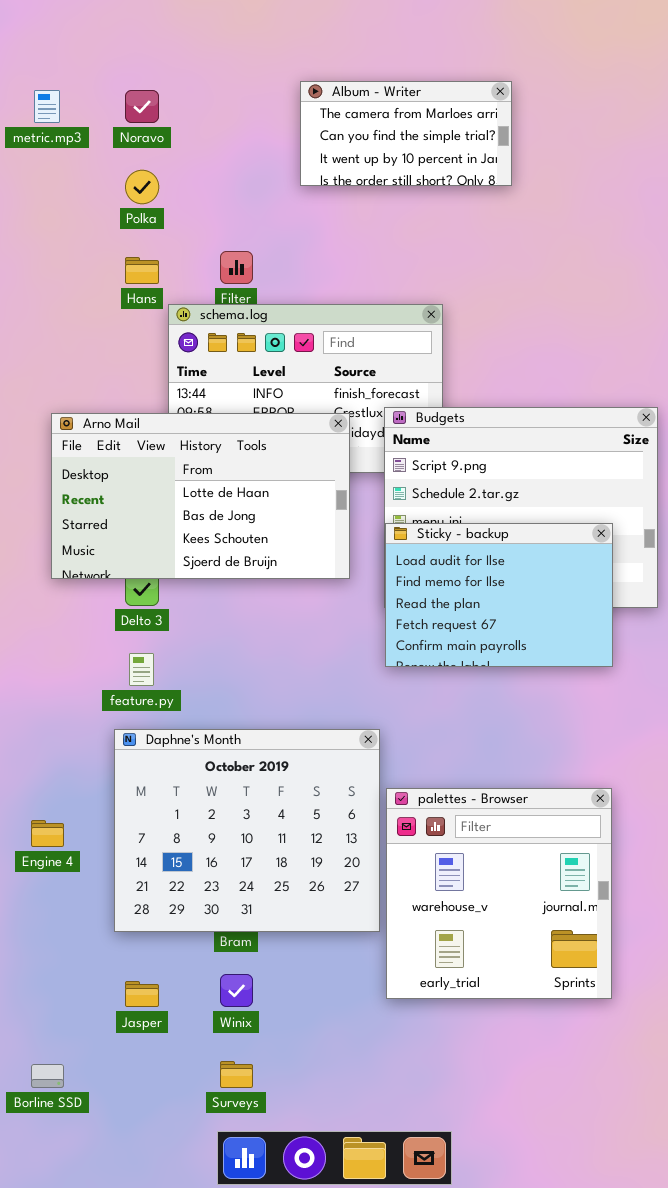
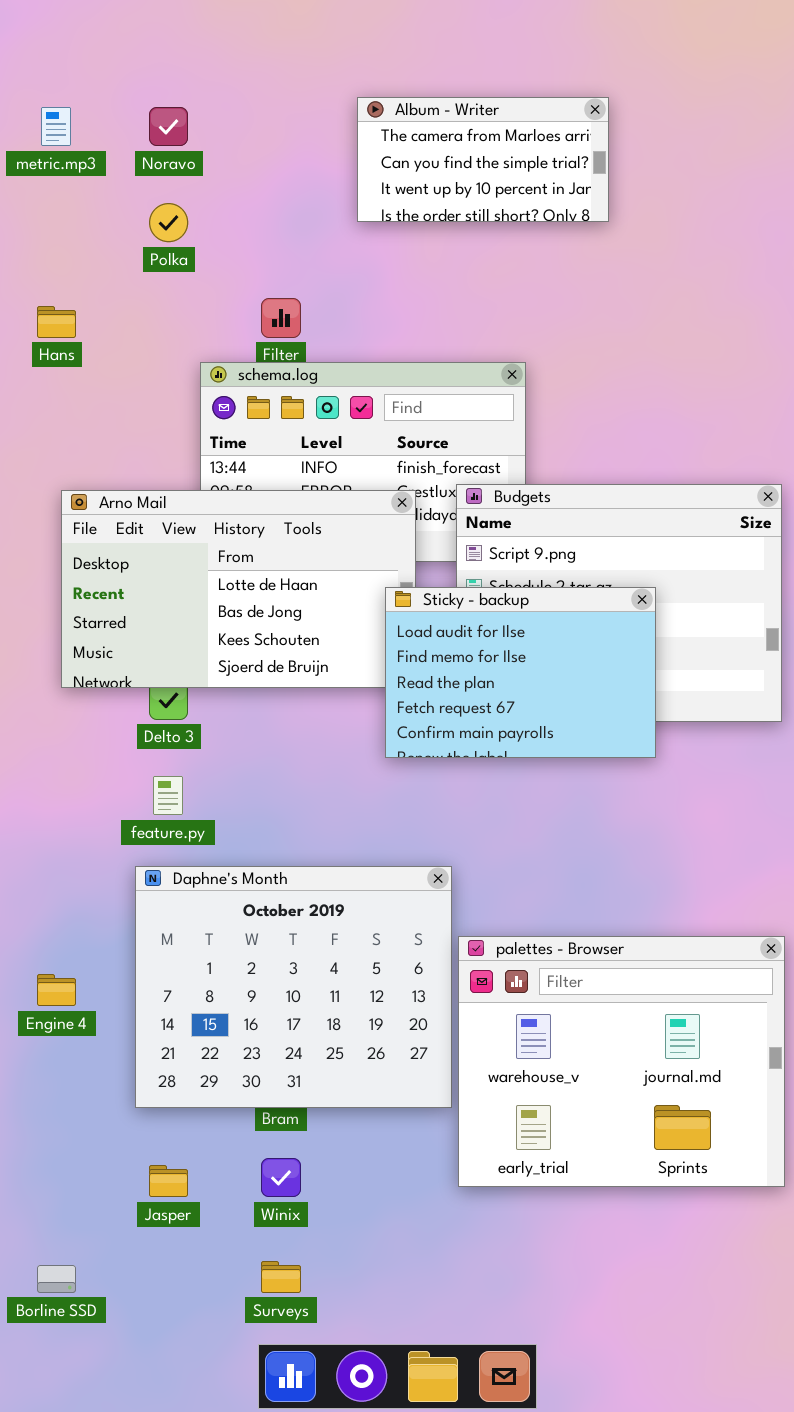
Hans: [125,257,159,284] -> [37,306,76,338], moved
Sticky - backup: [385,523,613,667] -> [385,587,656,758], moved
palettes - Browser: [386,788,612,999] -> [458,936,785,1187], resized

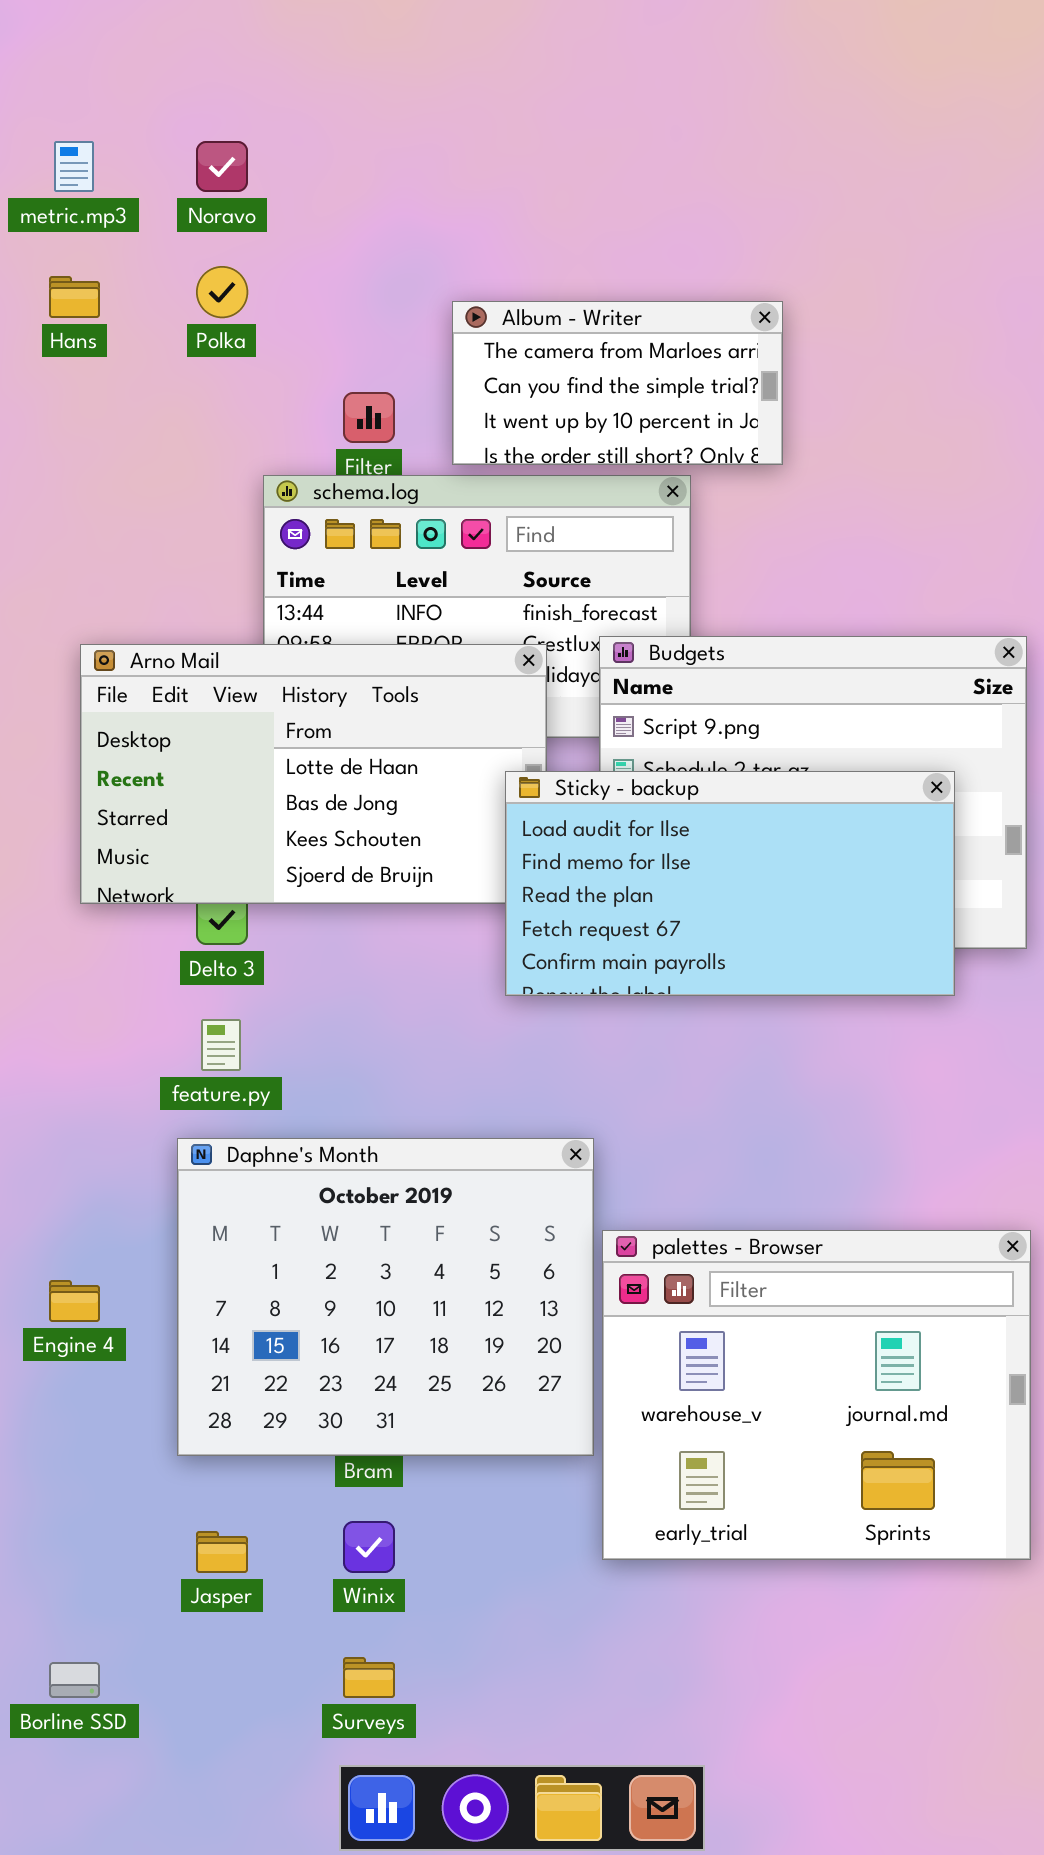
Album - Writer: [357,97,609,222] -> [452,301,783,465], moved
Hans: [37,306,76,338] -> [49,276,100,318], moved
Sticky - backup: [385,587,656,758] -> [505,771,955,996], resized

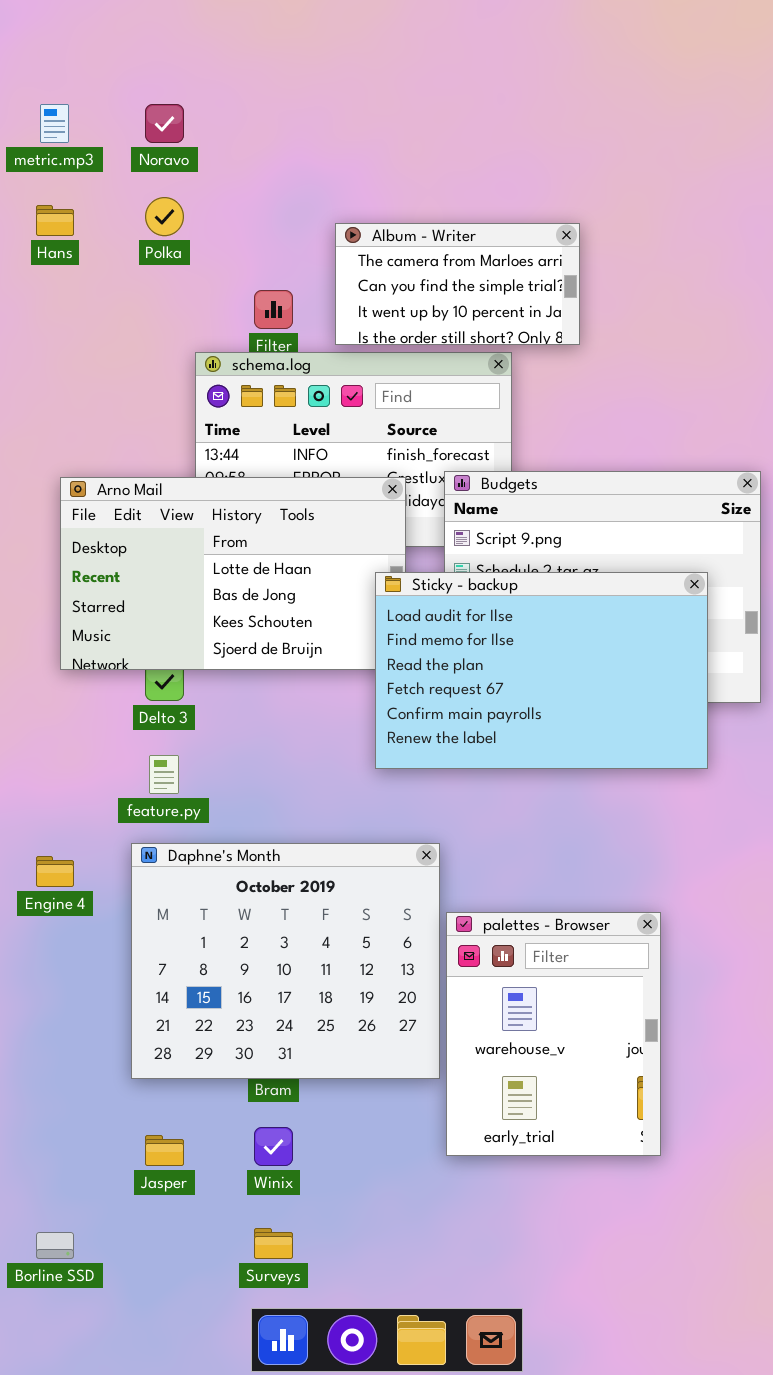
Sticky - backup: [505,771,955,996] -> [375,572,708,769], resized
palettes - Browser: [602,1230,1031,1560] -> [446,912,661,1156], resized
Engine 4: [49,1280,100,1322] -> [36,856,74,887], moved

